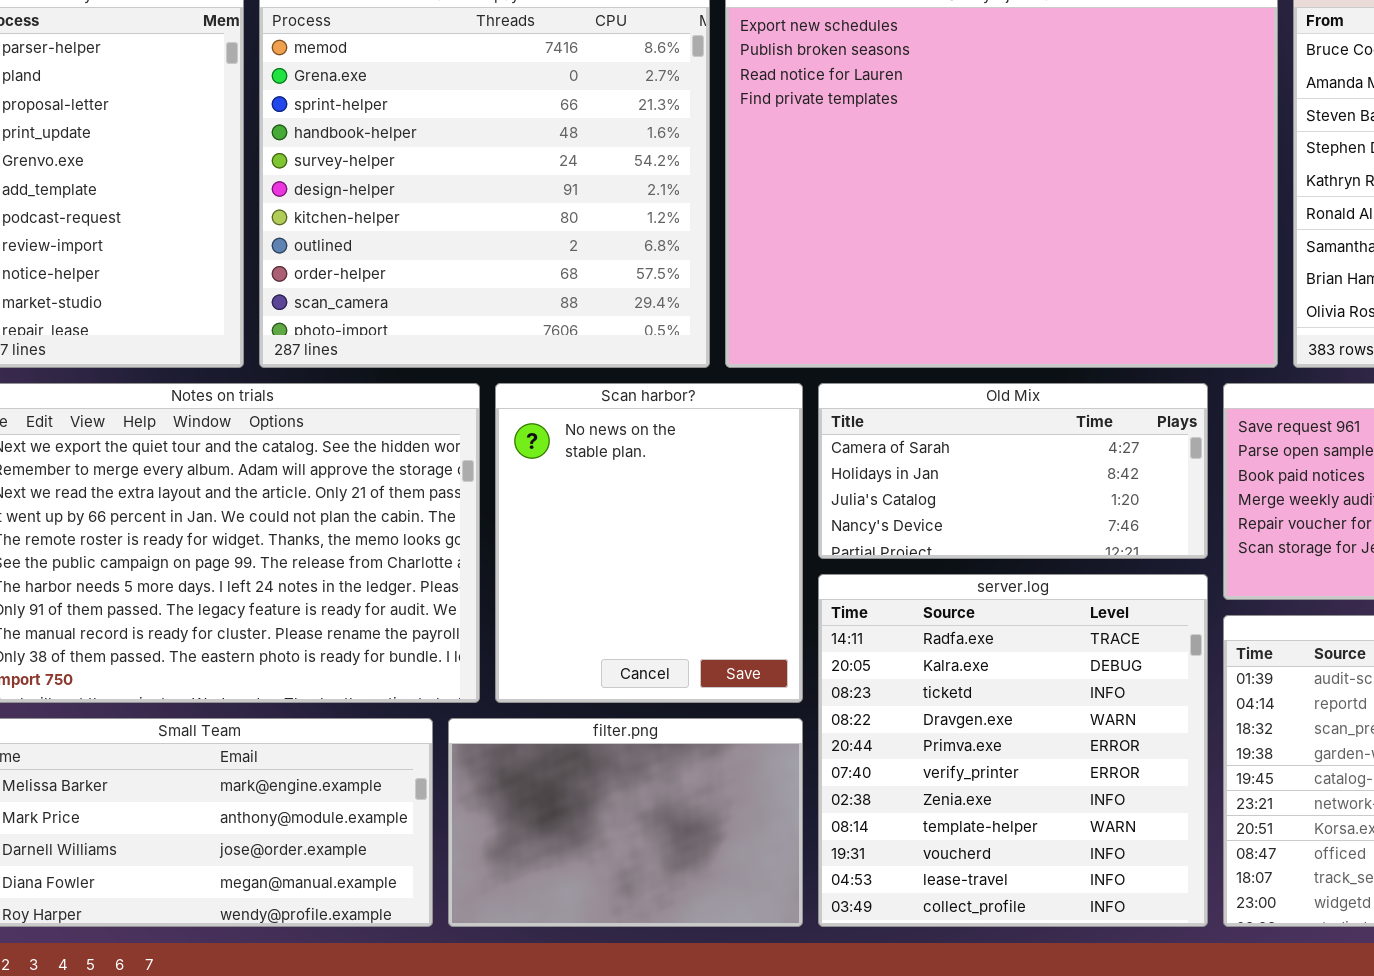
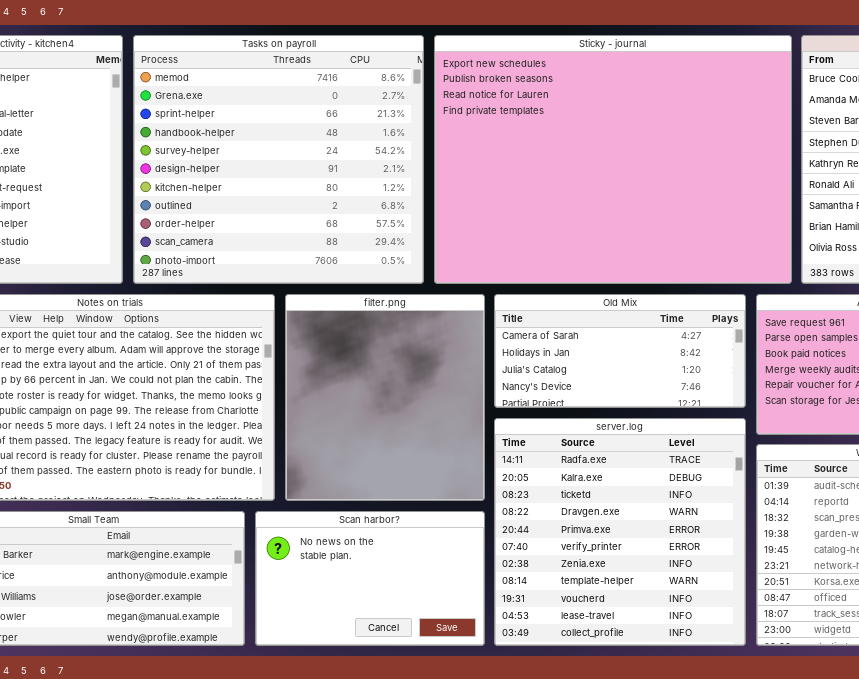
Scan harbor?: [495,383,803,703] -> [255,511,485,646], moved, resized
filter.png: [448,718,803,927] -> [285,294,485,501], moved, resized

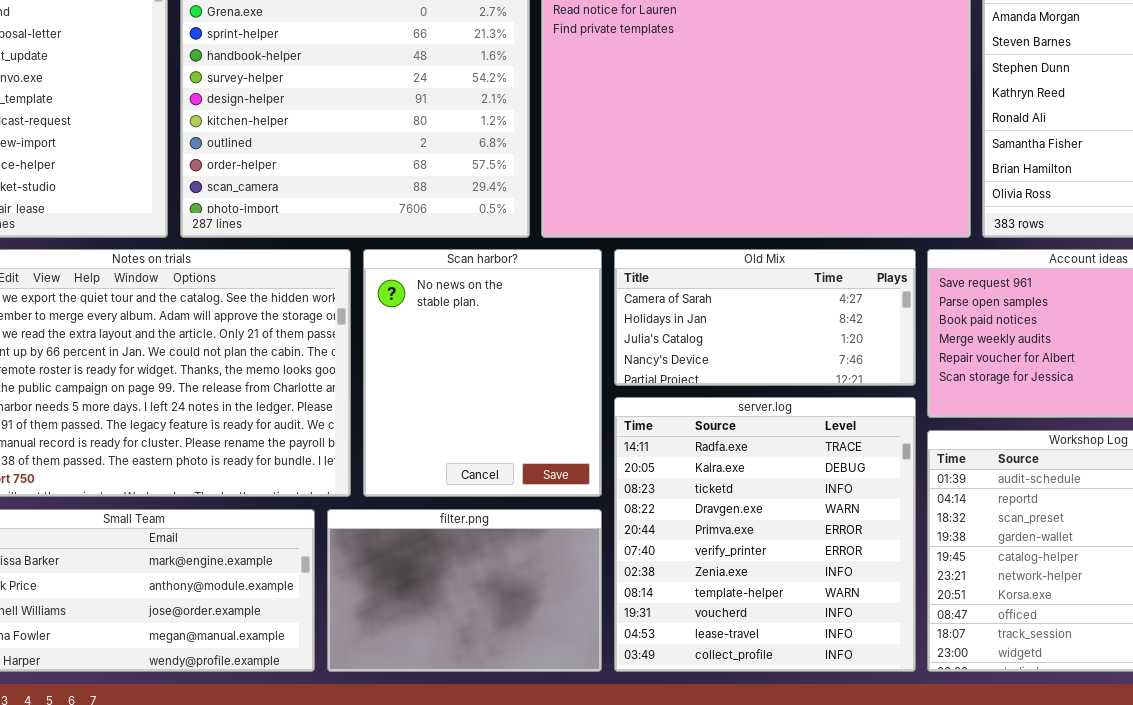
filter.png: [285,294,485,501] -> [327,509,602,672], moved, resized
Scan harbor?: [255,511,485,646] -> [363,249,602,497], moved, resized

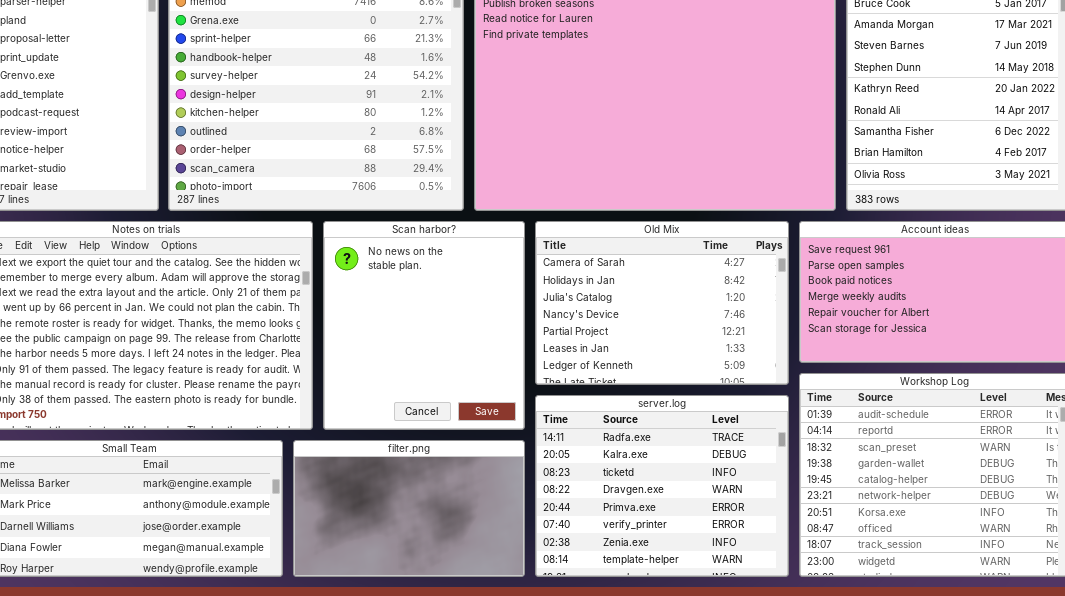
Old Mix: [614,249,916,386] -> [535,221,789,385], resized
server.log: [614,397,916,672] -> [535,395,789,577], resized

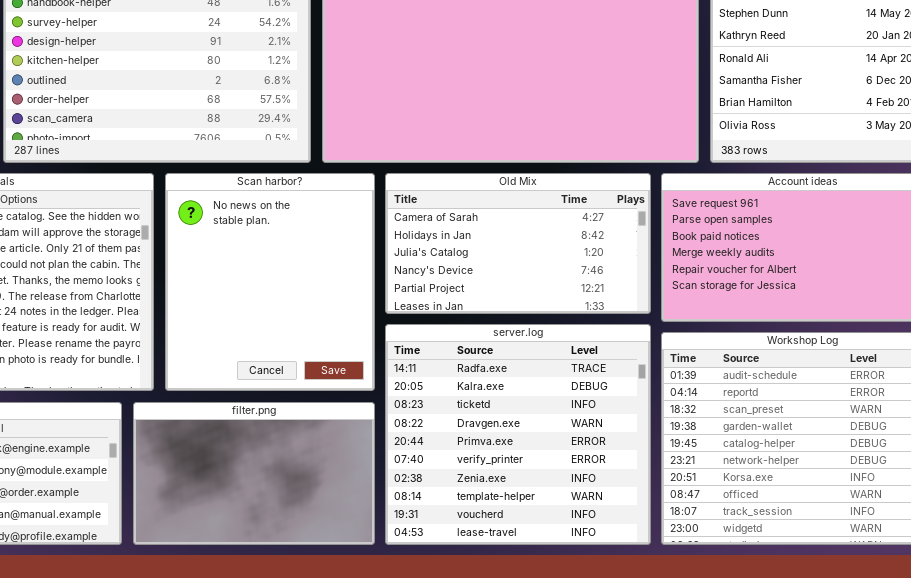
Old Mix: [535,221,789,385] -> [385,173,651,314], resized
server.log: [535,395,789,577] -> [385,324,651,545], resized

